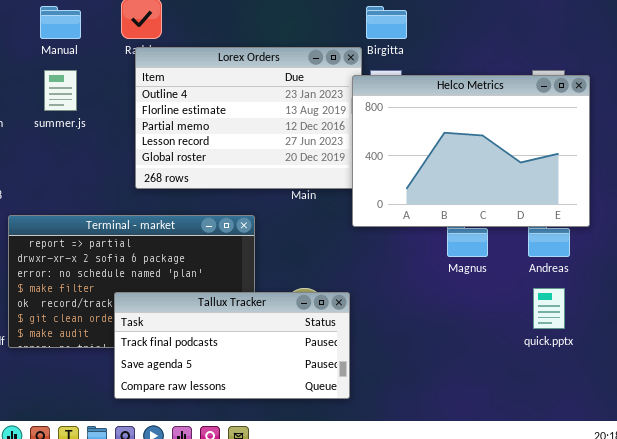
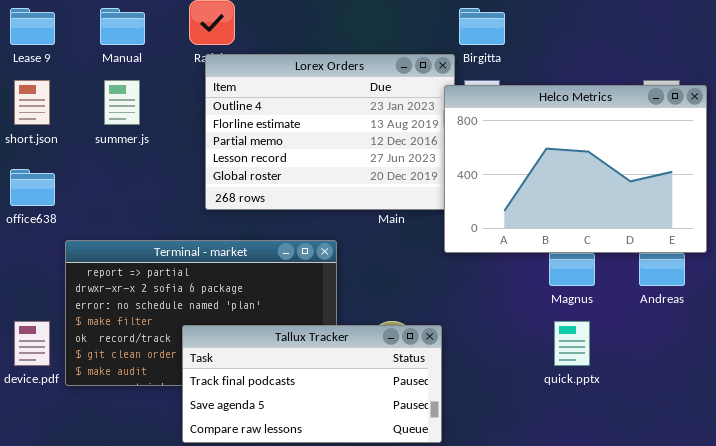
quick.pptx: [533,288,565,329] -> [554,321,590,366], moved

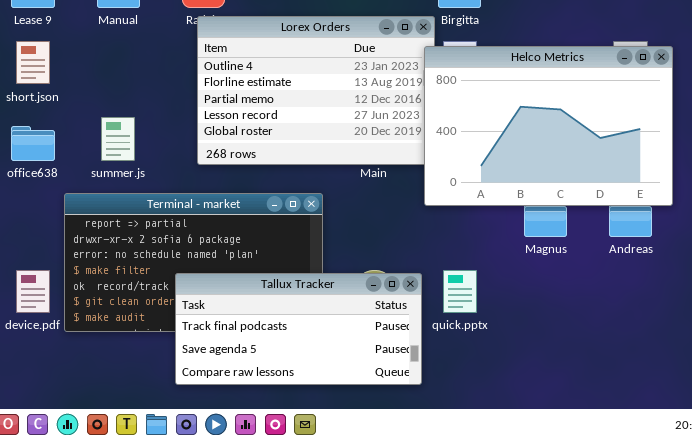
summer.js: [104,80,140,125] -> [101,117,135,161], moved
quick.pptx: [554,321,590,366] -> [443,270,477,313], moved

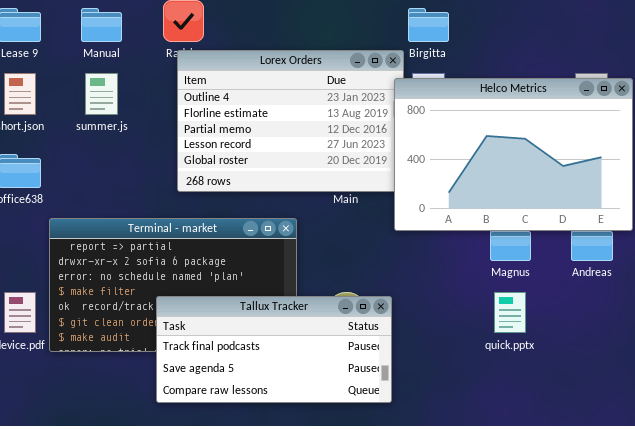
summer.js: [101,117,135,161] -> [85,73,118,115], moved
quick.pptx: [443,270,477,313] -> [494,292,526,333], moved

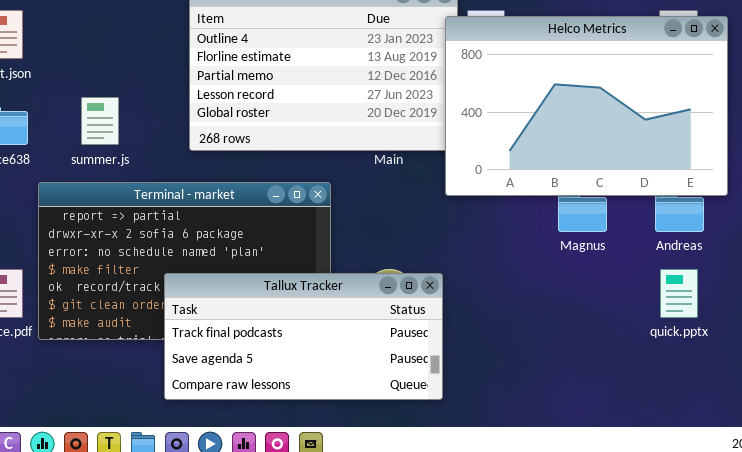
summer.js: [85,73,118,115] -> [81,97,119,145], moved
quick.pptx: [494,292,526,333] -> [660,269,698,318], moved

